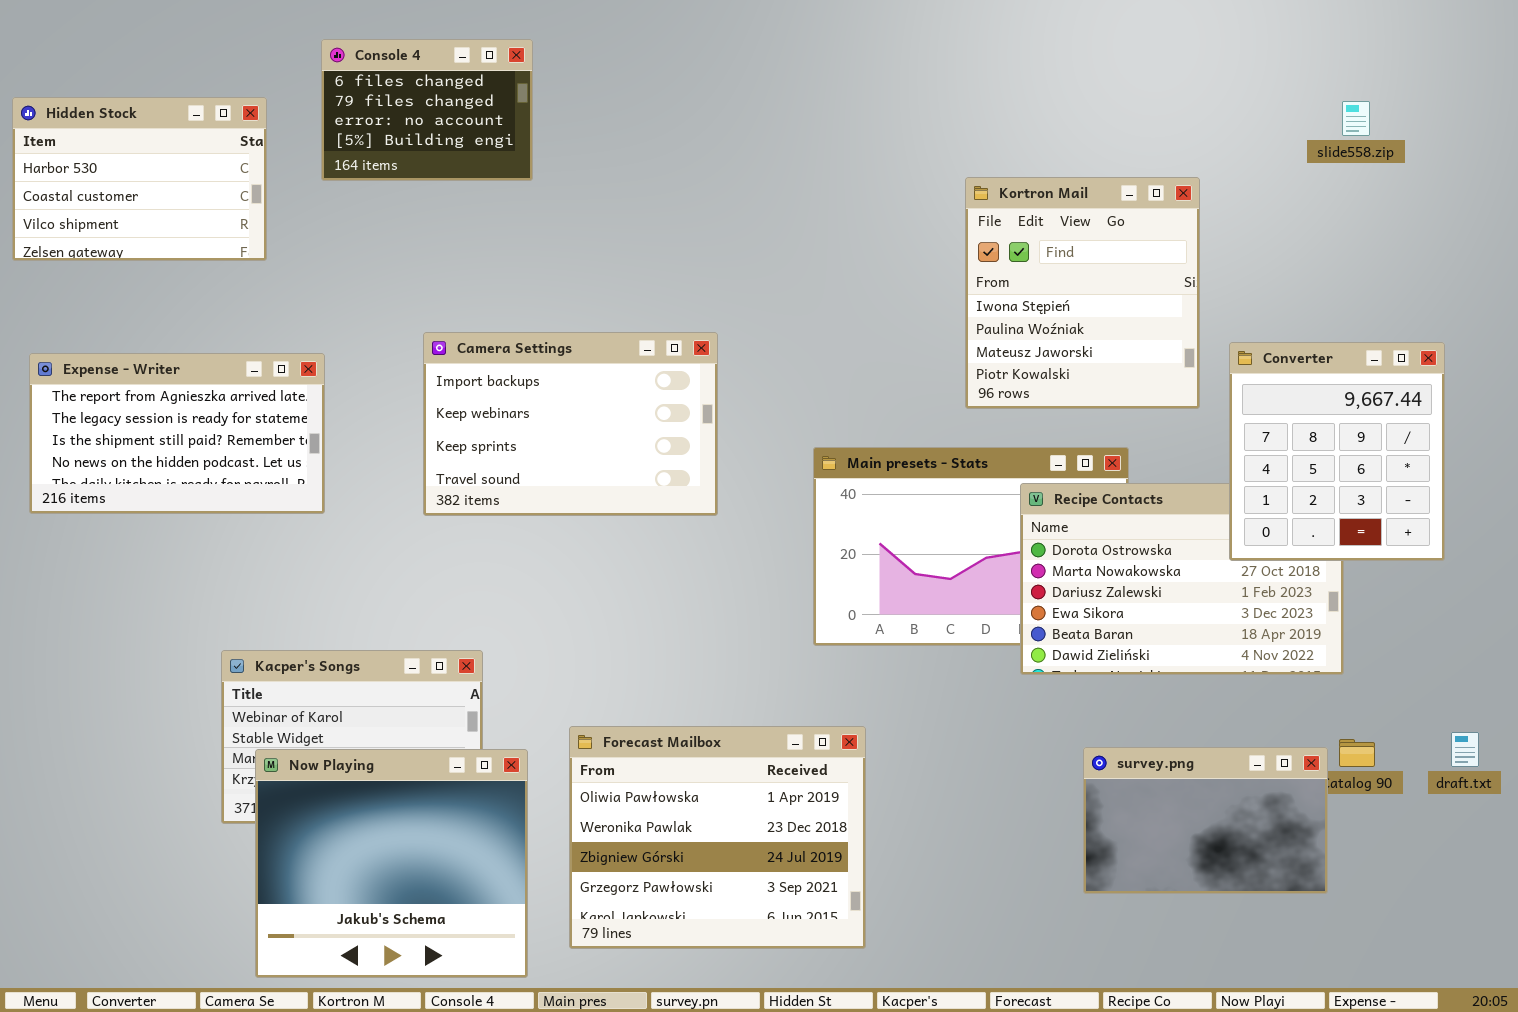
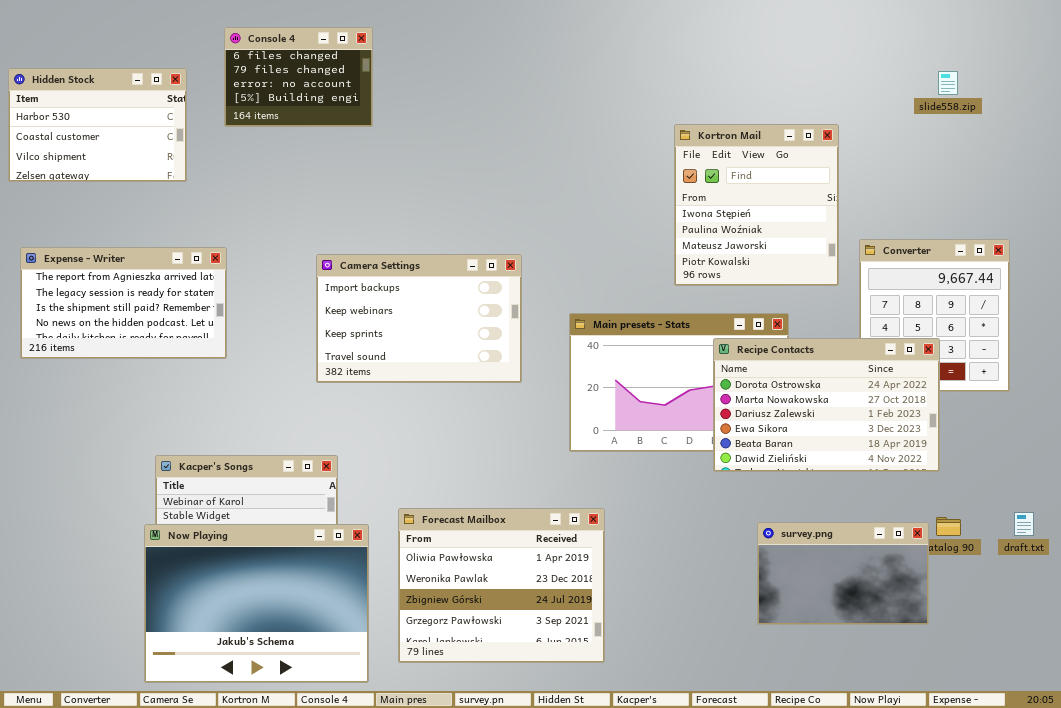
Camera Settings: [423,332,718,516] -> [316,254,522,383], moved
Recipe Contacts: [1020,483,1344,675] -> [713,338,940,472], raised
Now Playing: [255,749,528,978] -> [144,524,369,683], resized

